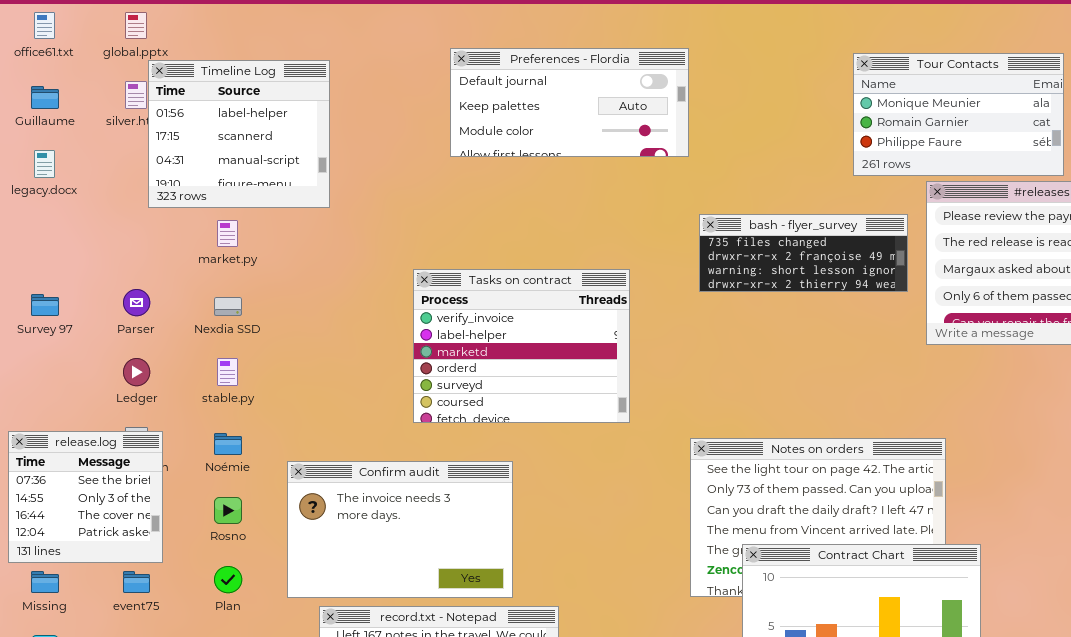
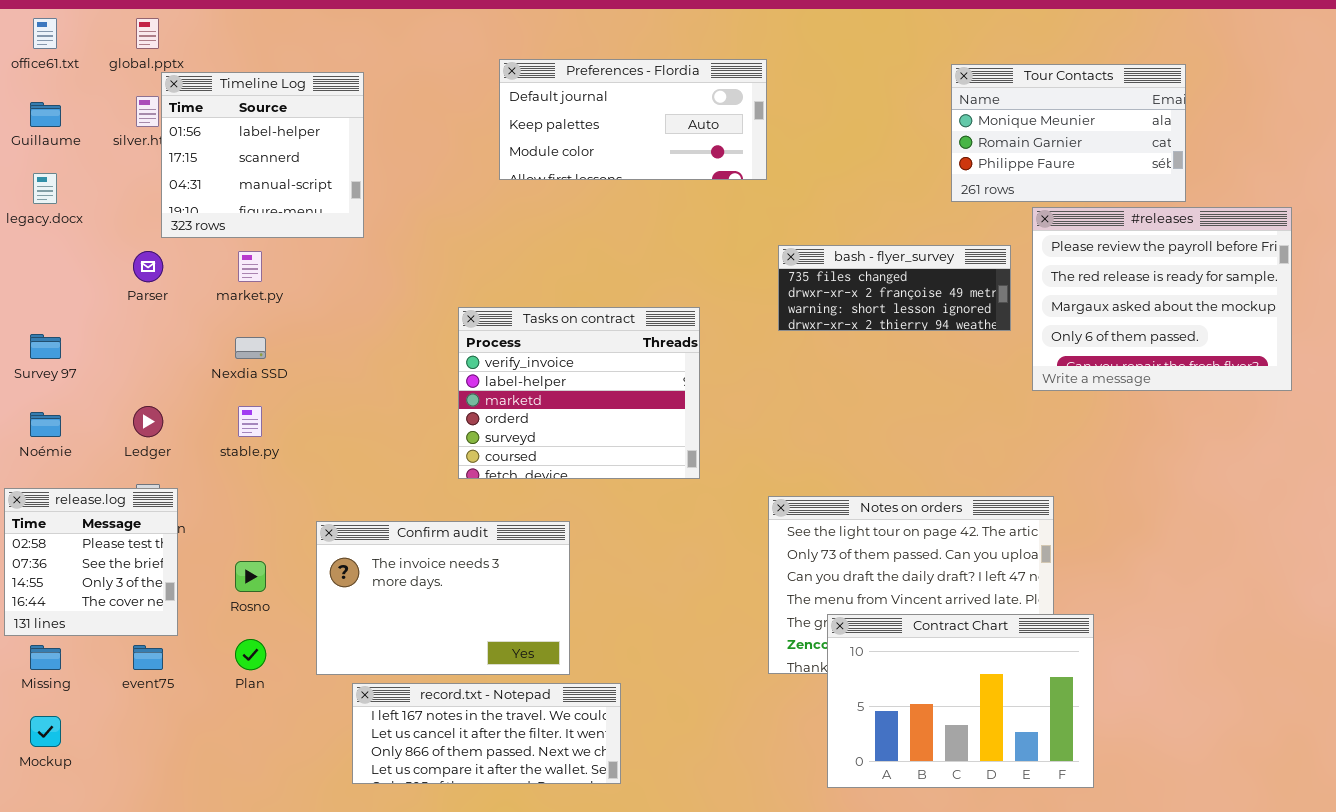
Parser: [123,289,150,316] -> [133,251,163,282], moved
release.log: [8,431,163,563] -> [4,488,178,636], scrolled up 1 row
Noémie: [214,433,242,455] -> [30,412,61,437], moved

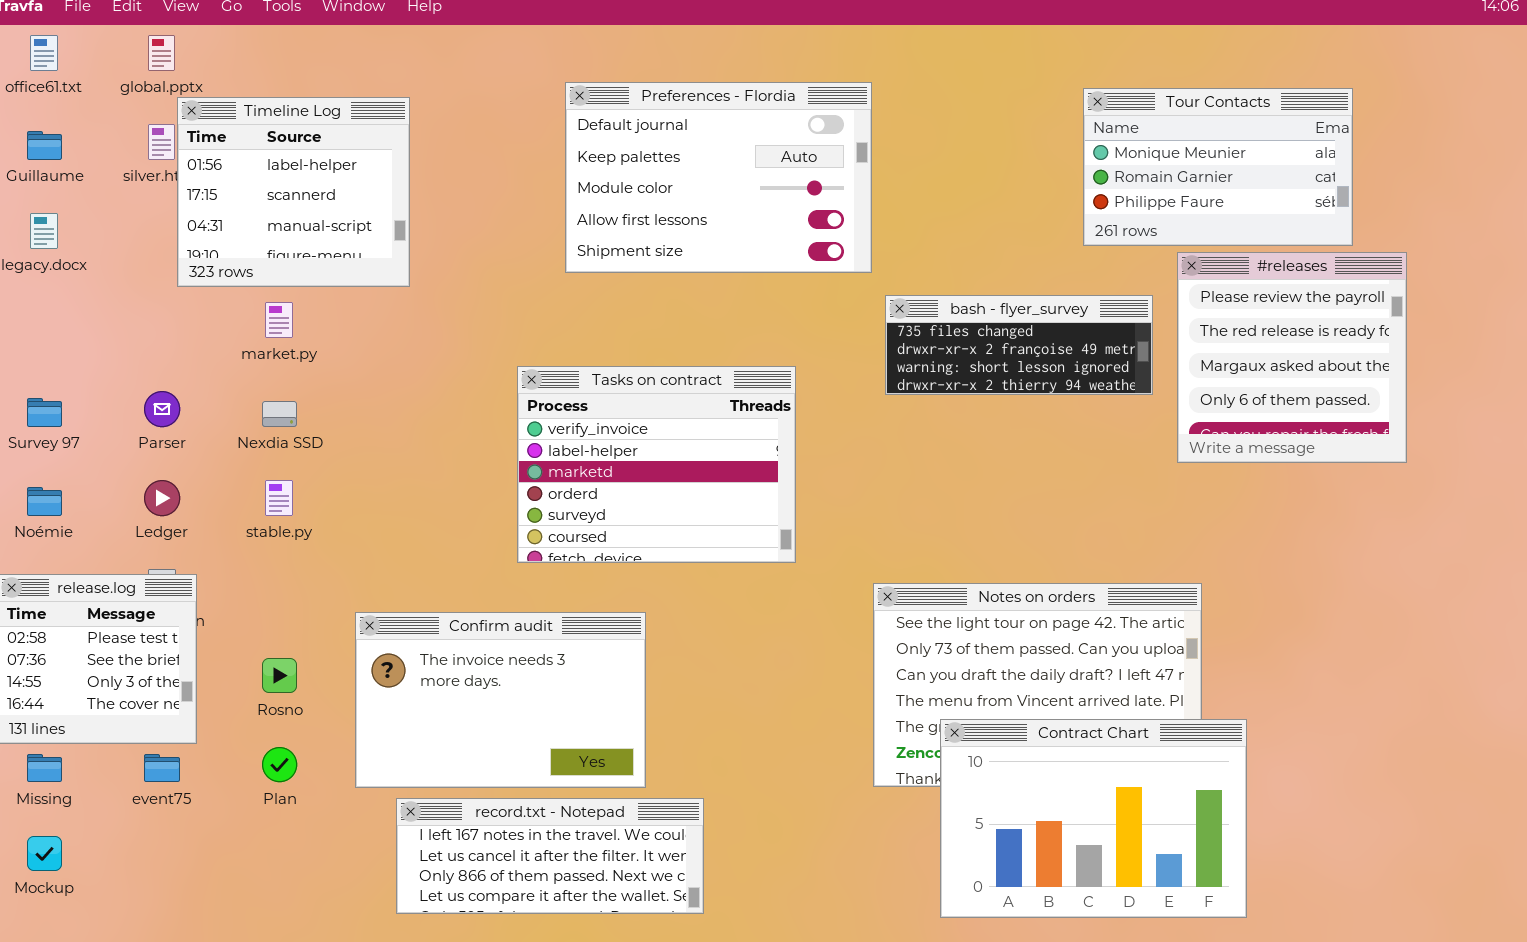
Preferences - Flordia: [499,59,767,180] -> [565,82,872,273], resized
#releases: [1032,207,1292,391] -> [1177,252,1407,463], resized
Parser: [133,251,163,282] -> [144,391,180,427], moved

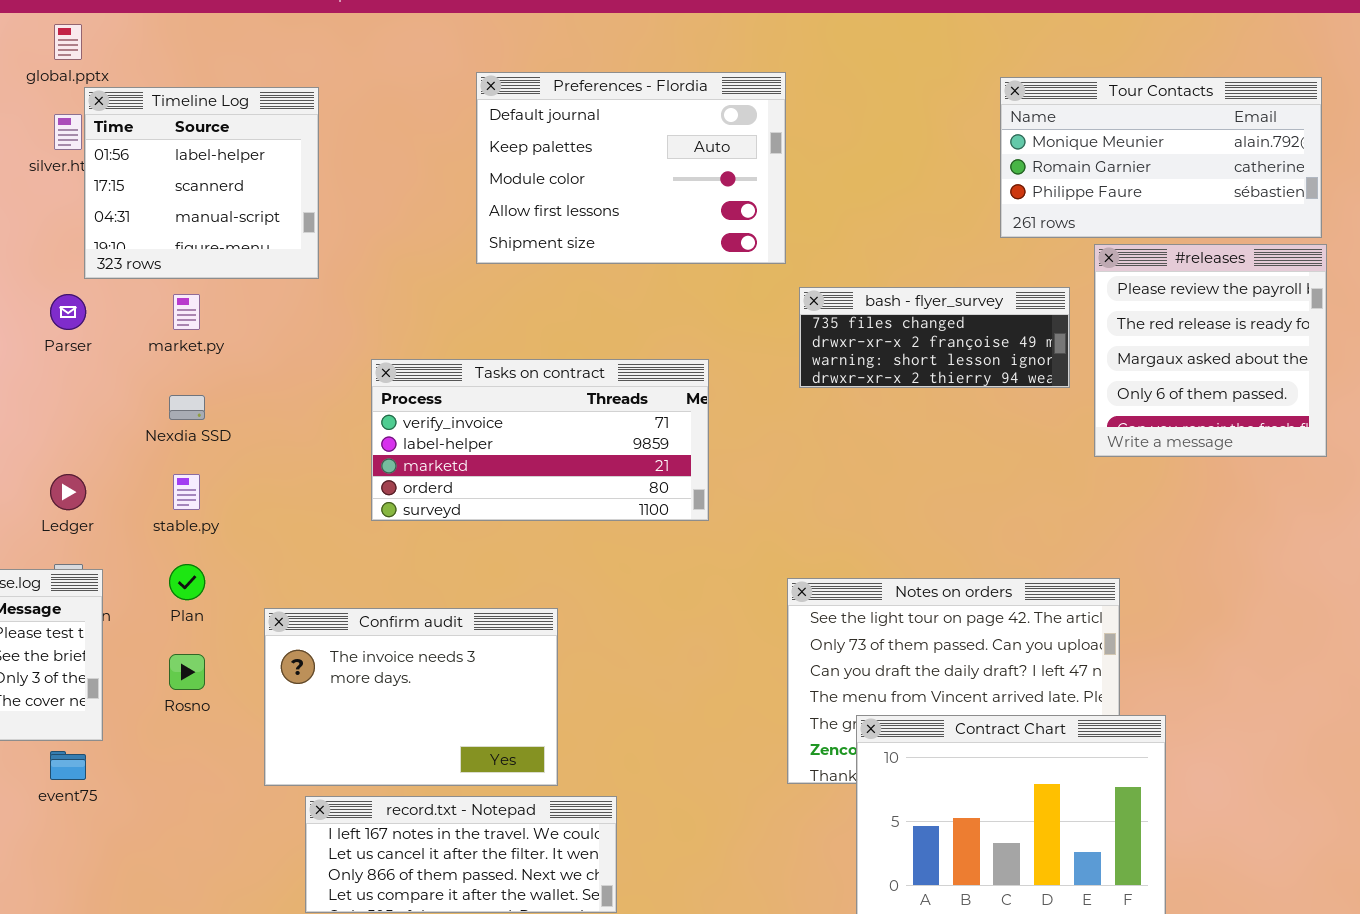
Tour Contacts: [1083,88,1353,246] -> [1000,77,1322,238], resized
Tasks on contract: [517,366,796,563] -> [371,359,709,521], resized
Parser: [144,391,180,427] -> [50,294,86,330], moved
Plan: [262,747,297,782] -> [169,564,205,600], moved

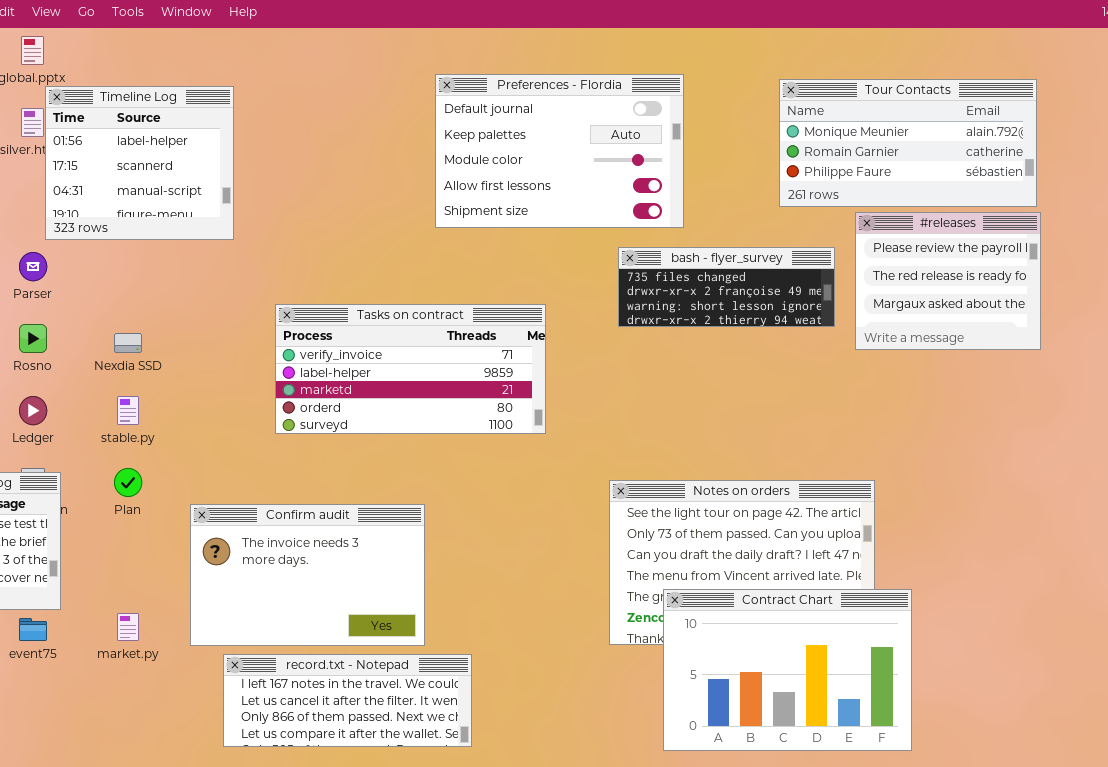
Preferences - Flordia: [476,72,786,264] -> [435,74,684,228], moved
#releases: [1094,244,1327,457] -> [855,212,1041,350], resized
market.py: [173,294,200,330] -> [117,613,139,641], moved
Rosno: [169,654,205,690] -> [19,324,47,353], moved

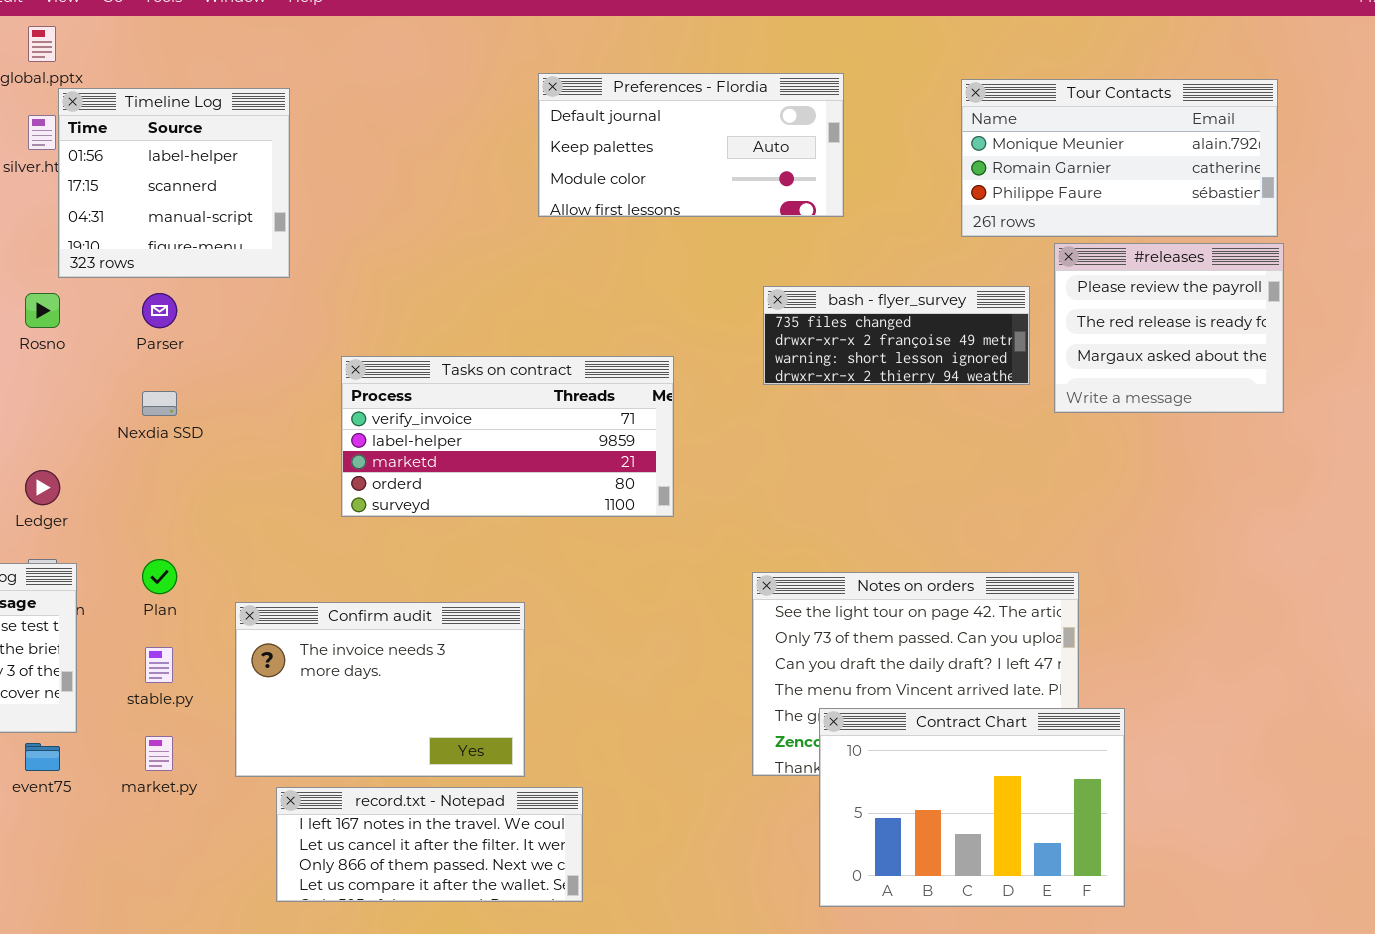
Preferences - Flordia: [435,74,684,228] -> [538,73,844,217], resized
Parser: [19,252,47,281] -> [142,293,177,328], moved
Rosno: [19,324,47,353] -> [25,293,60,328], moved
stable.py: [117,396,139,425] -> [145,647,173,683], moved

